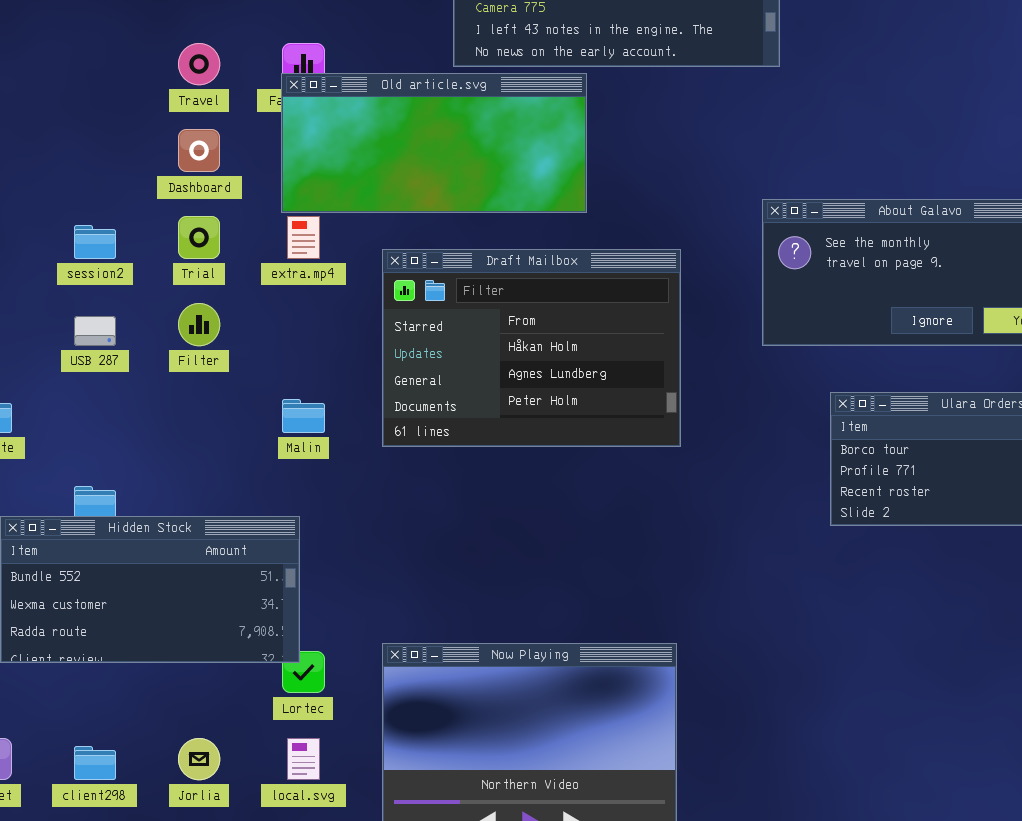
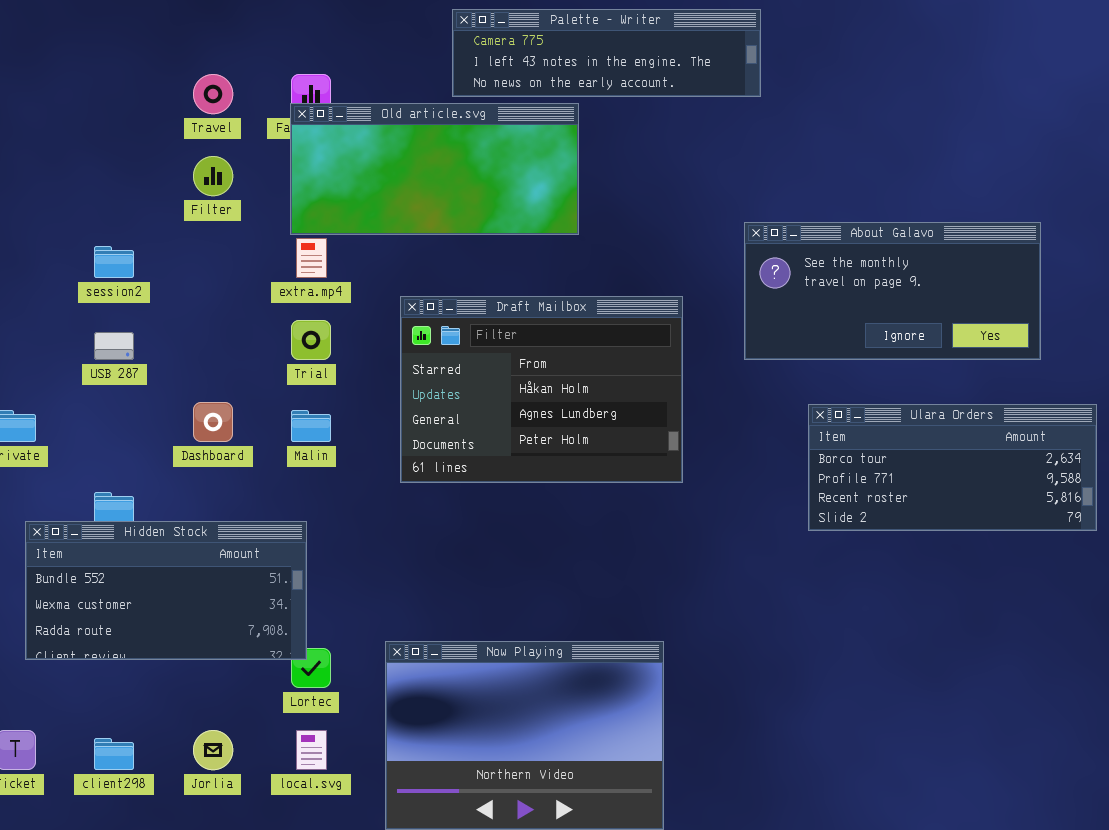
Dashboard: [178,129,220,172] -> [193,402,233,442], moved
Trial: [178,216,220,259] -> [291,320,331,360], moved
Draft Mailbox: [382,249,681,447] -> [400,296,683,483], moved
Filter: [178,303,220,346] -> [193,156,233,196], moved

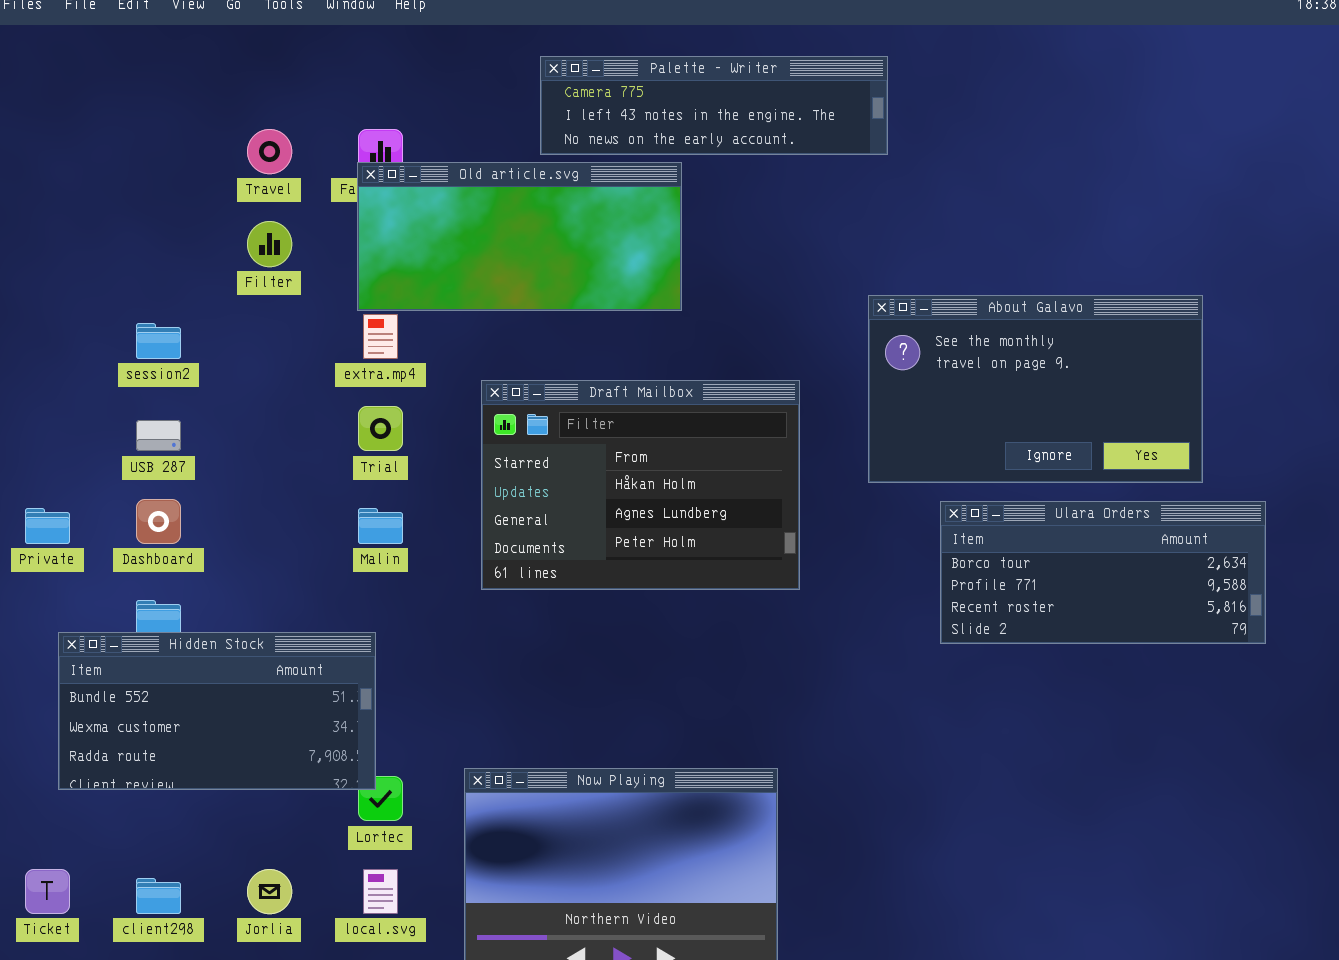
About Galavo: [744,222,1041,360] -> [868,295,1203,483], resized
Dashboard: [193,402,233,442] -> [136,499,181,544], moved

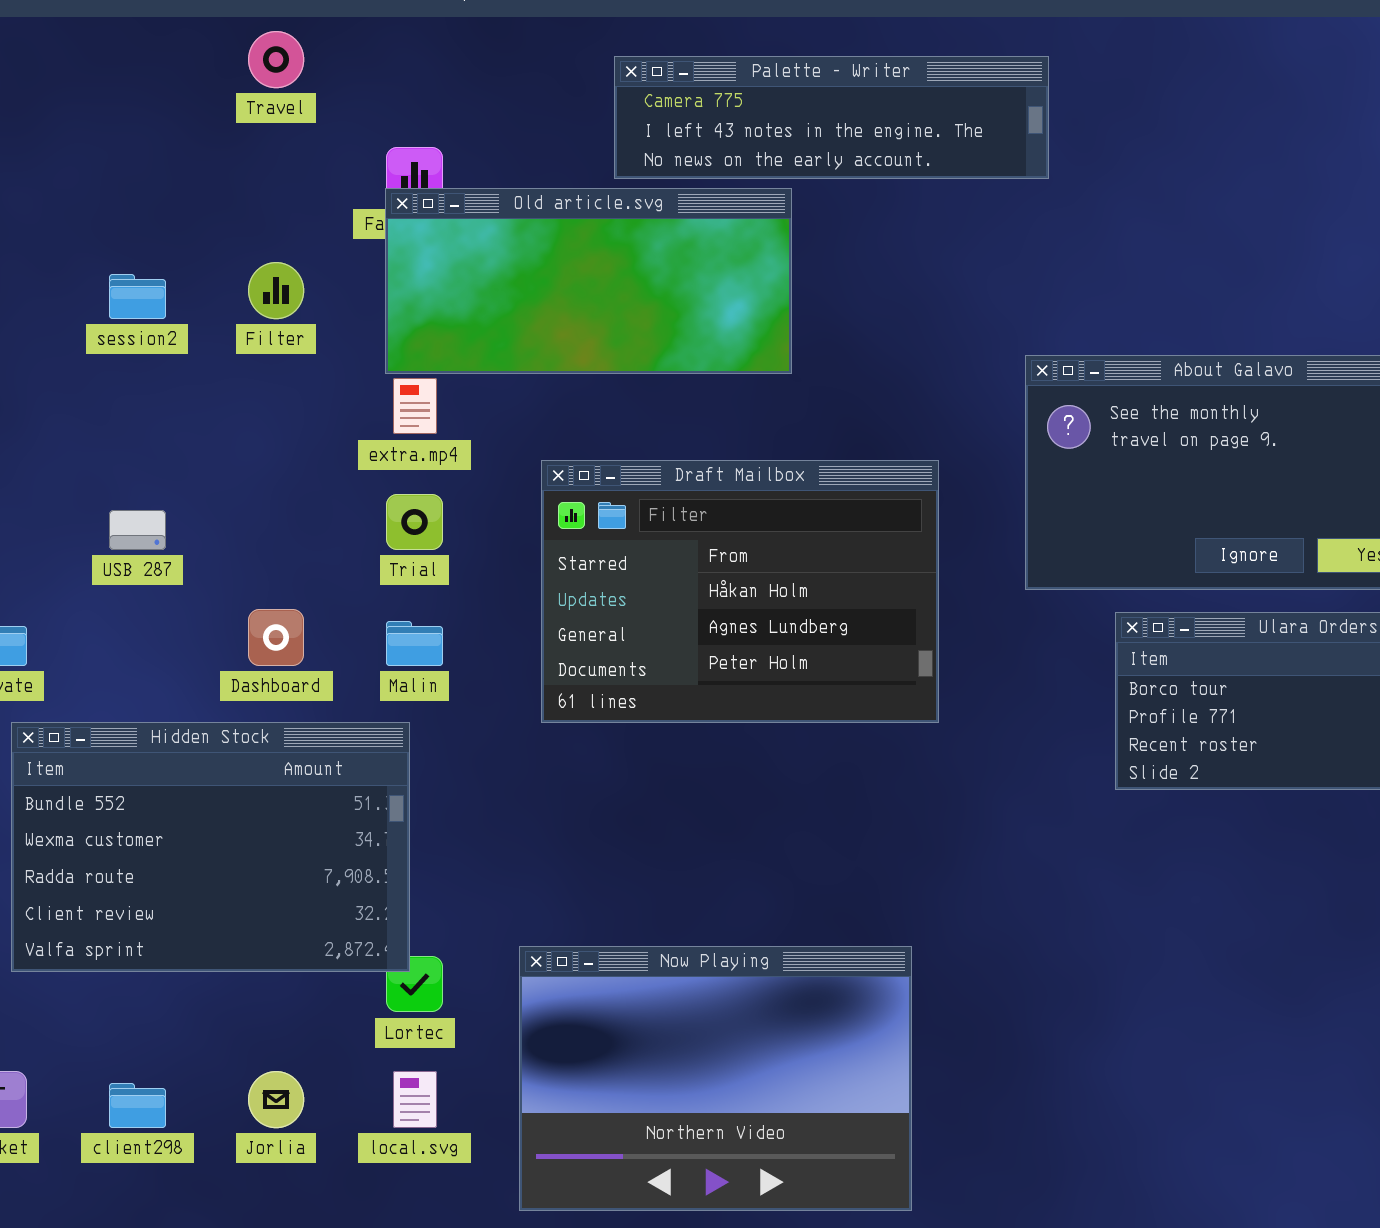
Travel: [247,129,292,174] -> [248,31,304,88], moved
session2: [136,323,181,359] -> [109,274,166,319], moved
Dashboard: [136,499,181,544] -> [248,609,304,666], moved
Hidden Stock: [58,632,376,790] -> [11,722,410,972], resized

